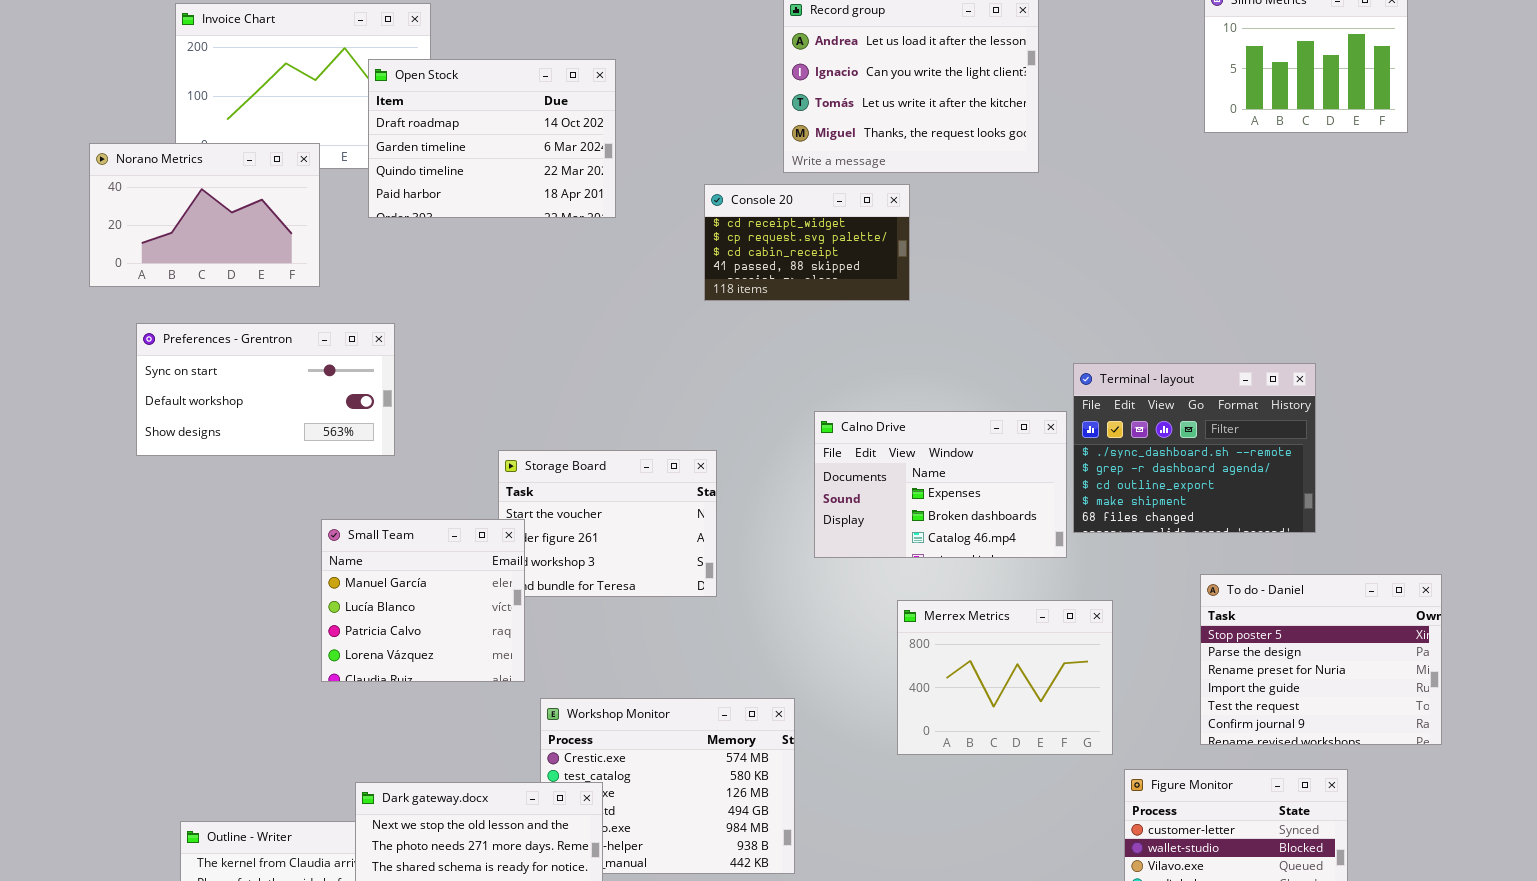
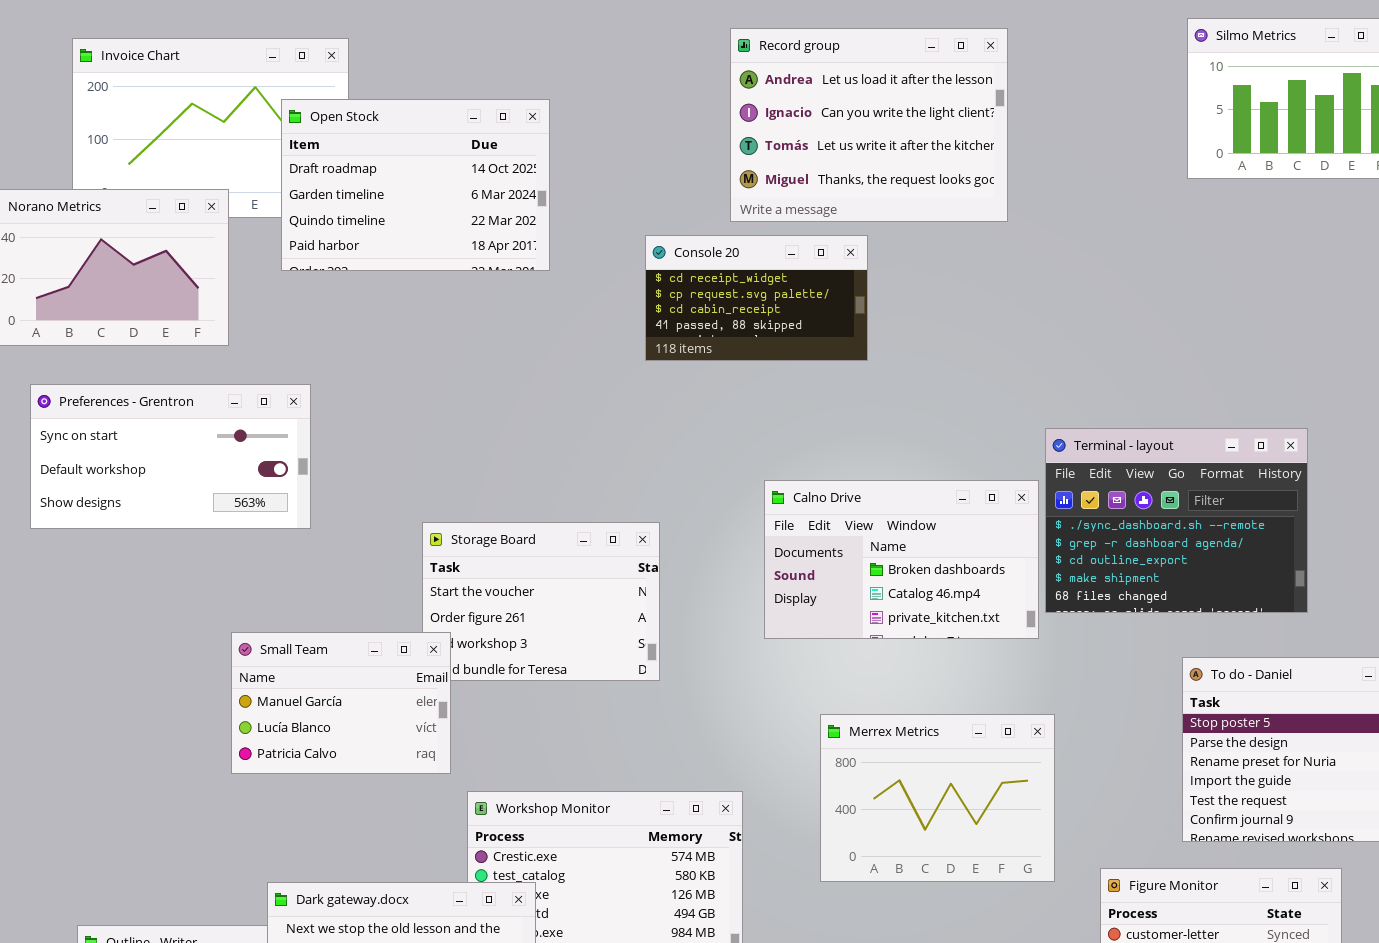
Calno Drive: [814,411,1067,558] -> [764,480,1039,639], scrolled down 1 row
Small Team: [321,519,525,682] -> [231,632,451,774], resized
Merrex Metrics: [897,600,1113,755] -> [820,714,1055,882], moved

